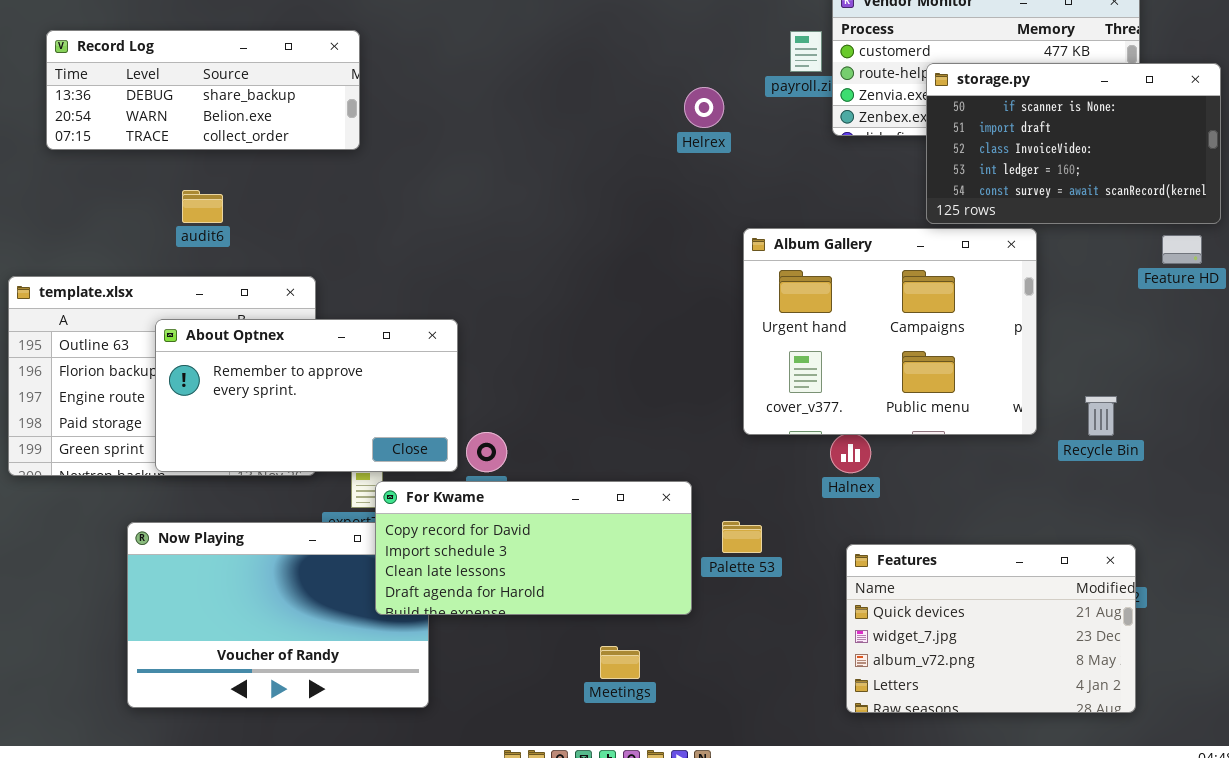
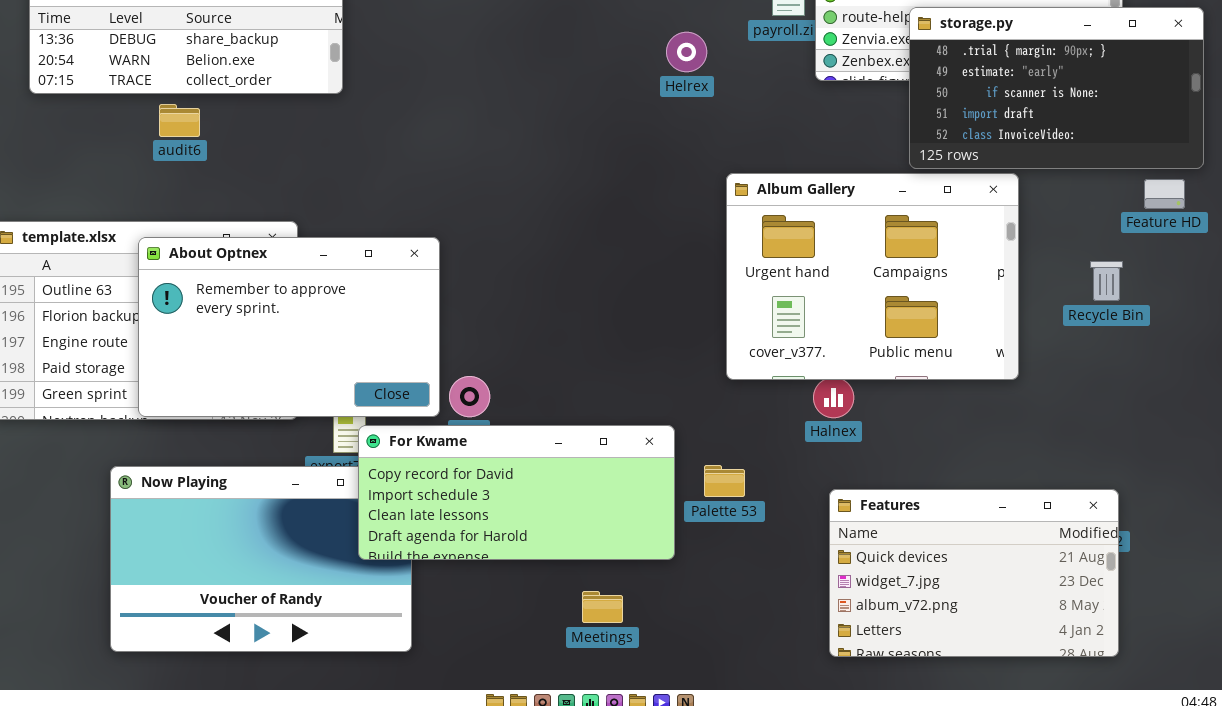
storage.py: [926,63,1221,224] -> [909,7,1204,169], scrolled up 2 rows
audit6: [182,190,223,223] -> [159,104,200,137], moved
About Optnex: [155,319,458,472] -> [138,237,440,417], resized
Recycle Bin: [1085,396,1117,436] -> [1090,261,1123,301], moved

